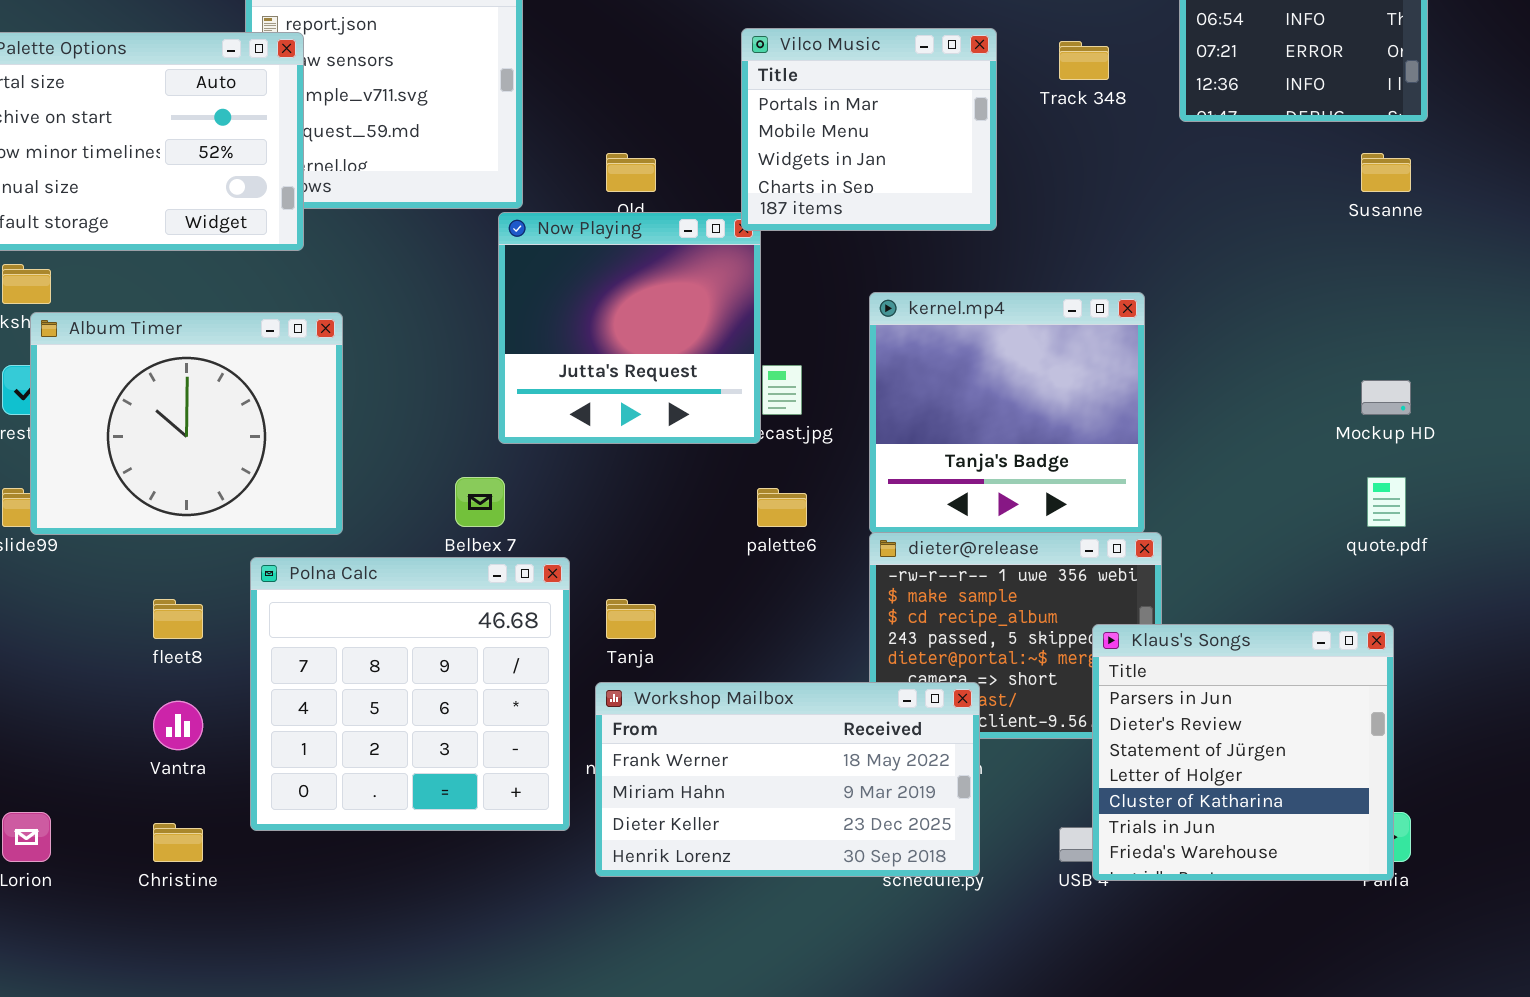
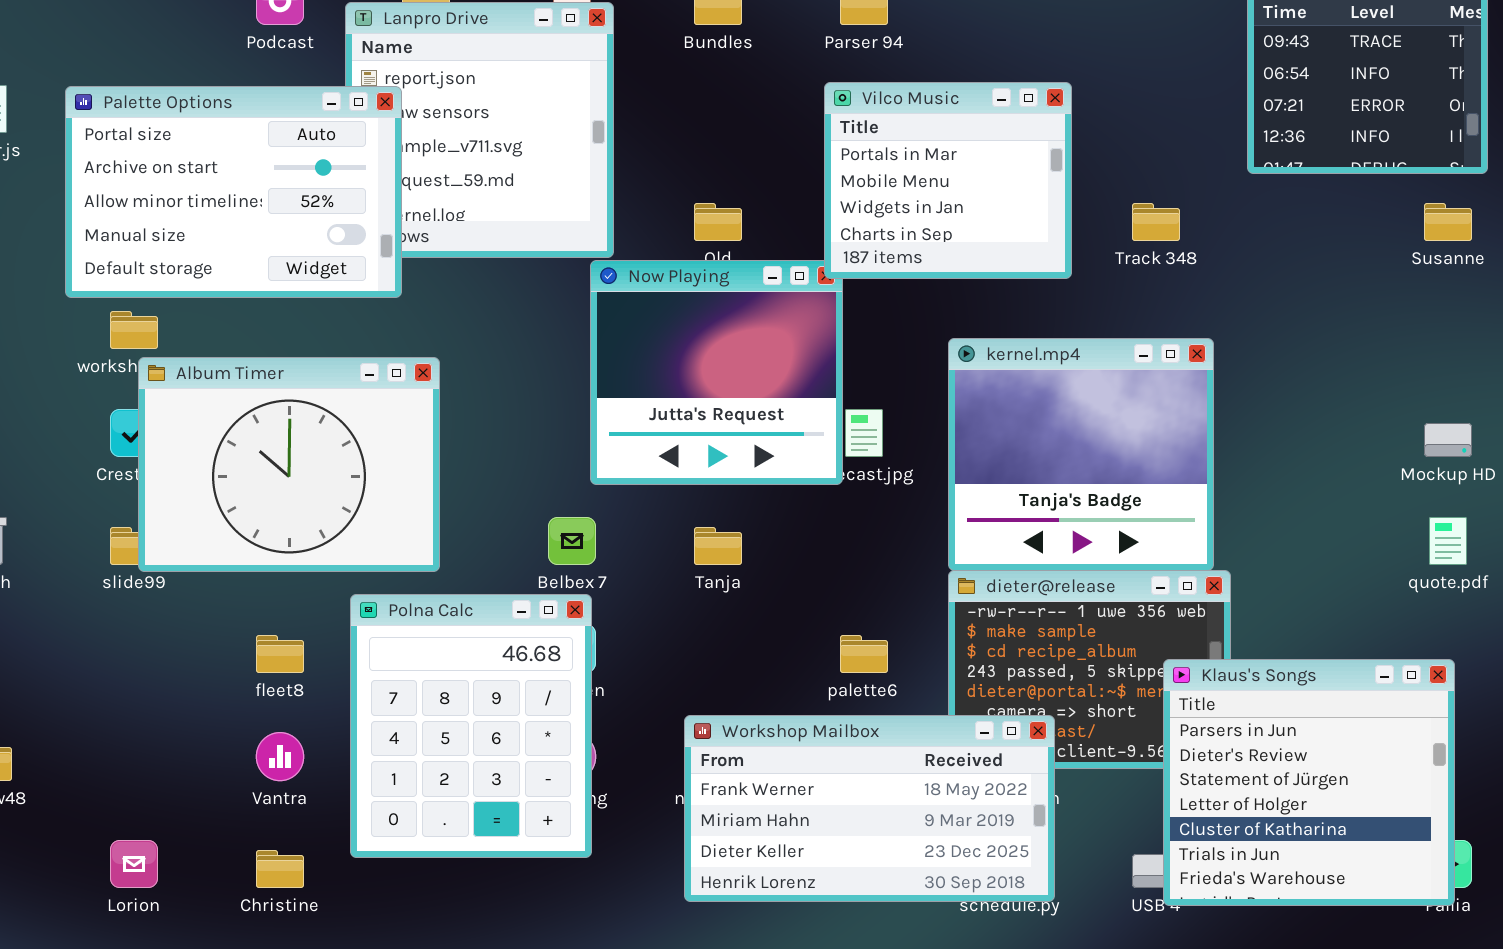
Track 348: [1059,41,1109,80] -> [1132,203,1180,241], moved
palette6: [757,488,807,527] -> [840,635,888,673], moved
Polna Calc: [250,557,570,831] -> [350,594,592,858], resized
Tanja: [606,599,656,639] -> [694,527,742,565], moved

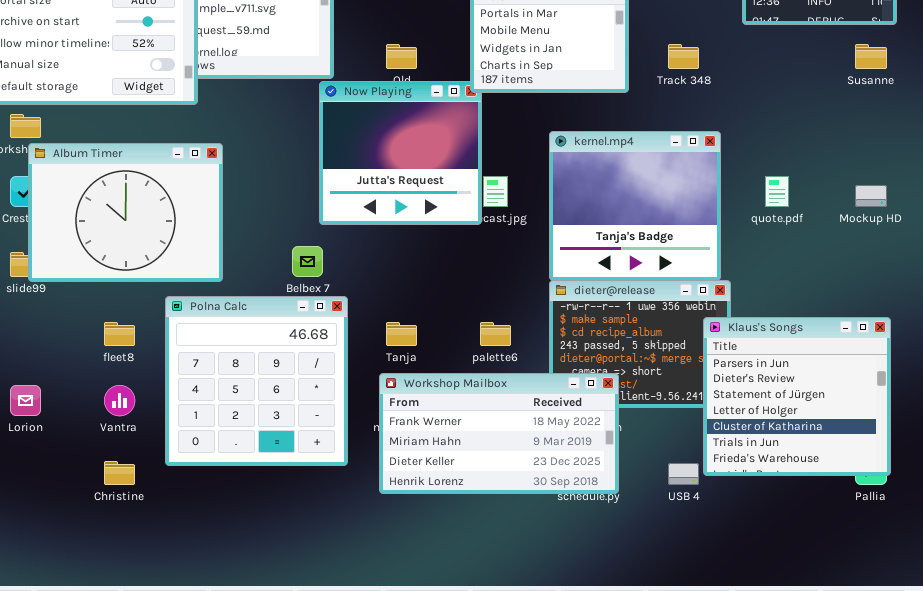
quote.pdf: [1429,517,1467,565] -> [765,176,789,207], moved
Tanja: [694,527,742,565] -> [386,322,417,346], moved
Polna Calc: [350,594,592,858] -> [165,296,348,466], resized
Klaus's Songs: [1163,659,1455,906] -> [703,317,891,476], moved
Lorion: [110,840,158,888] -> [10,385,41,416], moved

